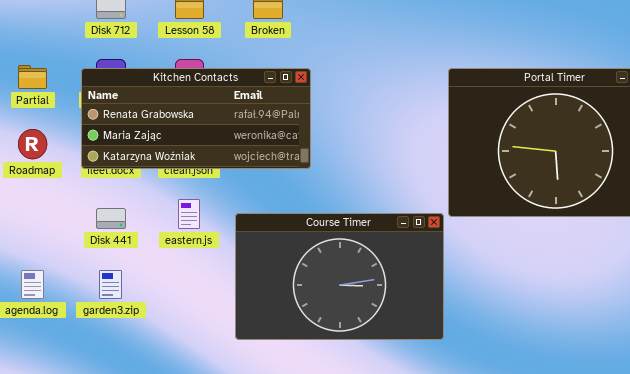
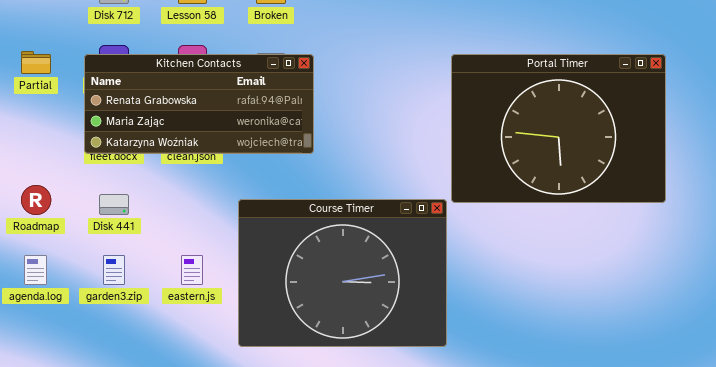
Roadmap: [18,129,47,159] -> [21,185,51,215], moved
eastern.js: [178,199,200,229] -> [181,255,203,285], moved
Course Timer: [235,213,444,340] -> [238,199,447,347], resized

